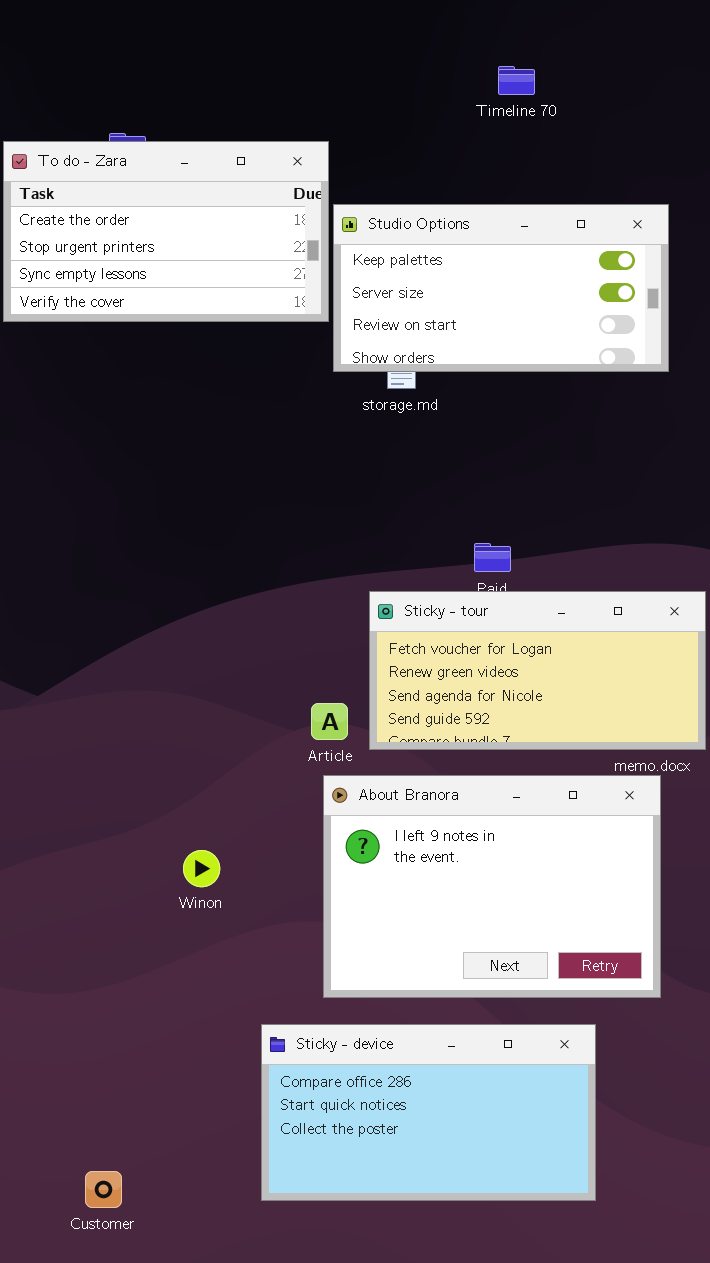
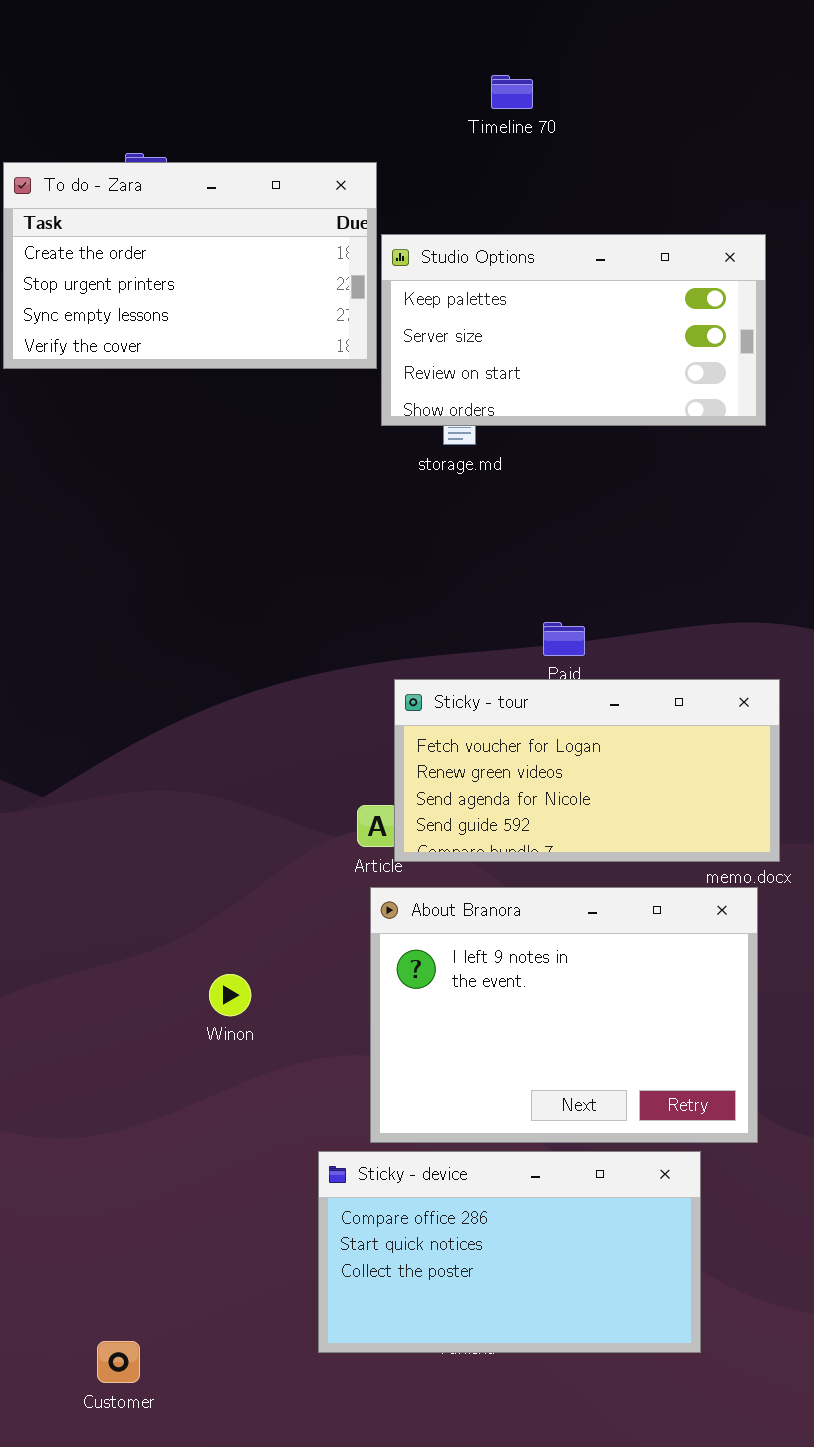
Timeline 70: [498,66,535,95] -> [491,75,533,109], moved
Sticky - tour: [369,591,706,750] -> [394,679,780,862], moved
Sticky - device: [261,1024,596,1201] -> [318,1151,701,1353], moved

